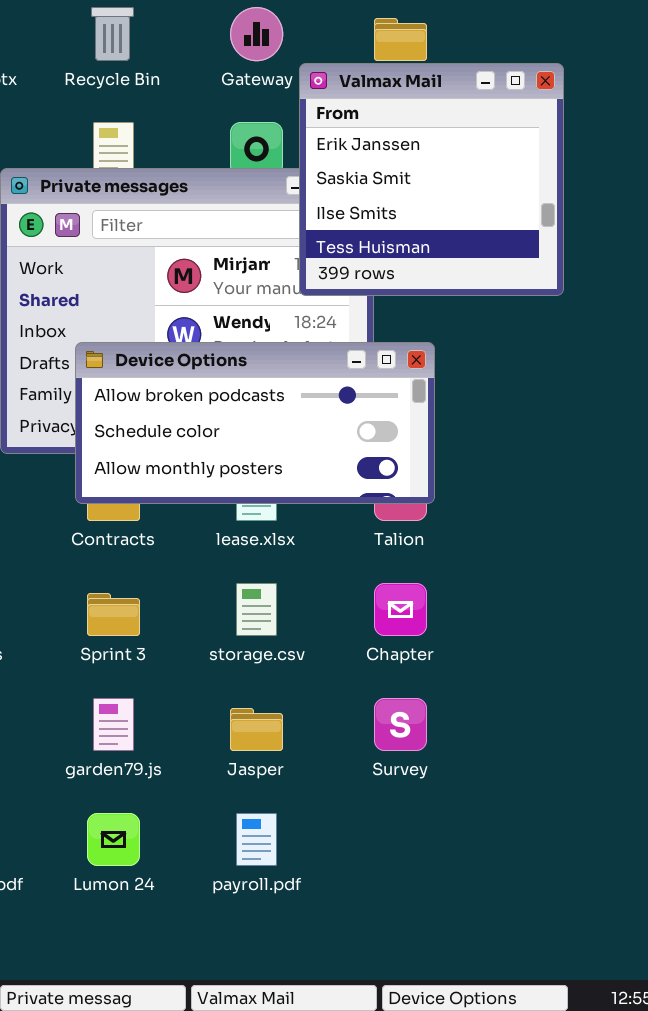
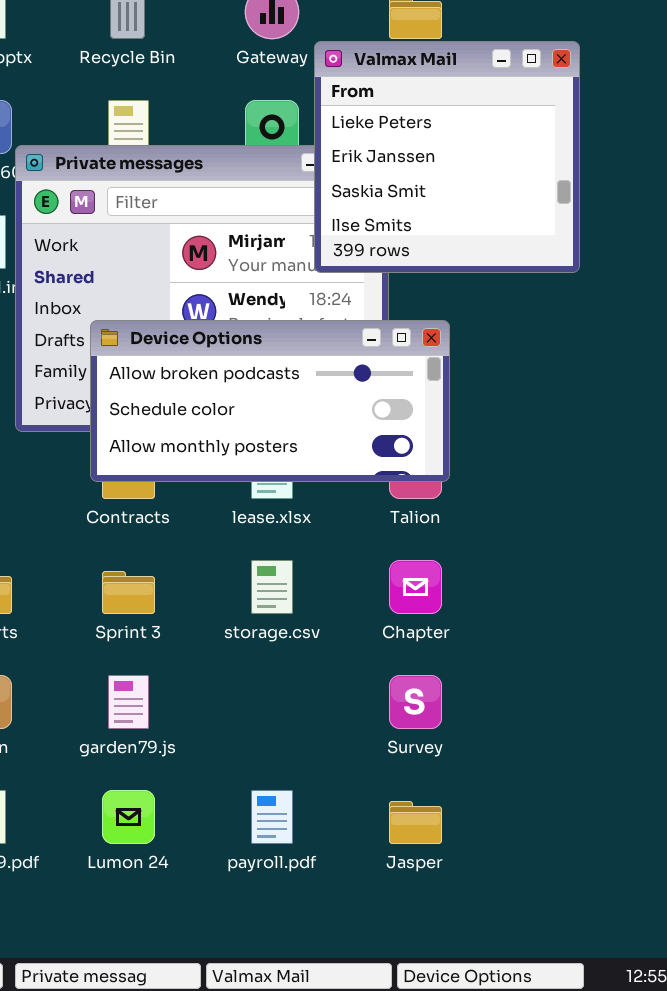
Valmax Mail: [299,63,564,296] -> [314,41,580,273], scrolled up 1 row
Jasper: [230,708,283,751] -> [389,801,442,844], moved

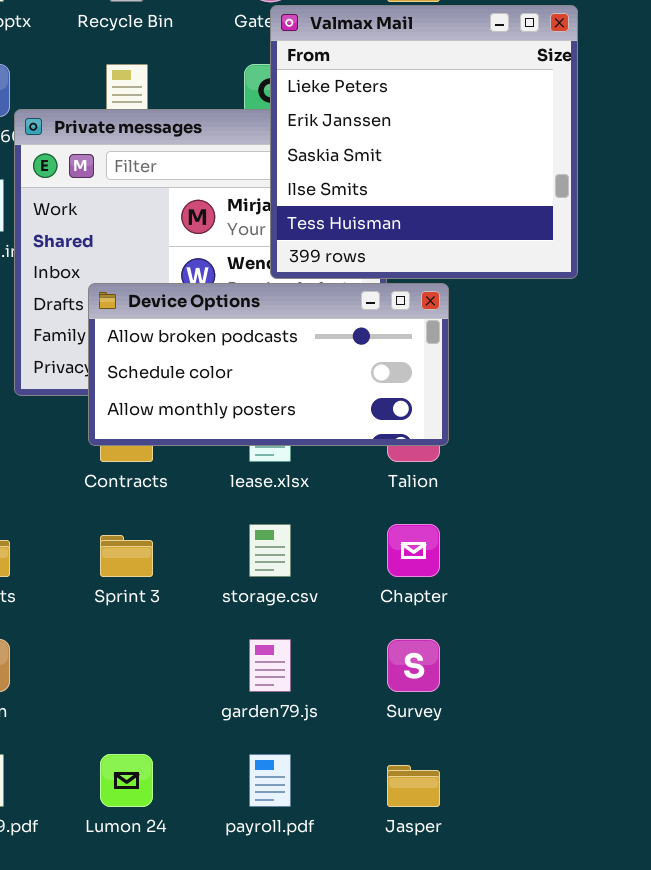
Valmax Mail: [314,41,580,273] -> [270,5,578,279], resized
garden79.js: [108,675,149,729] -> [249,639,291,692], moved

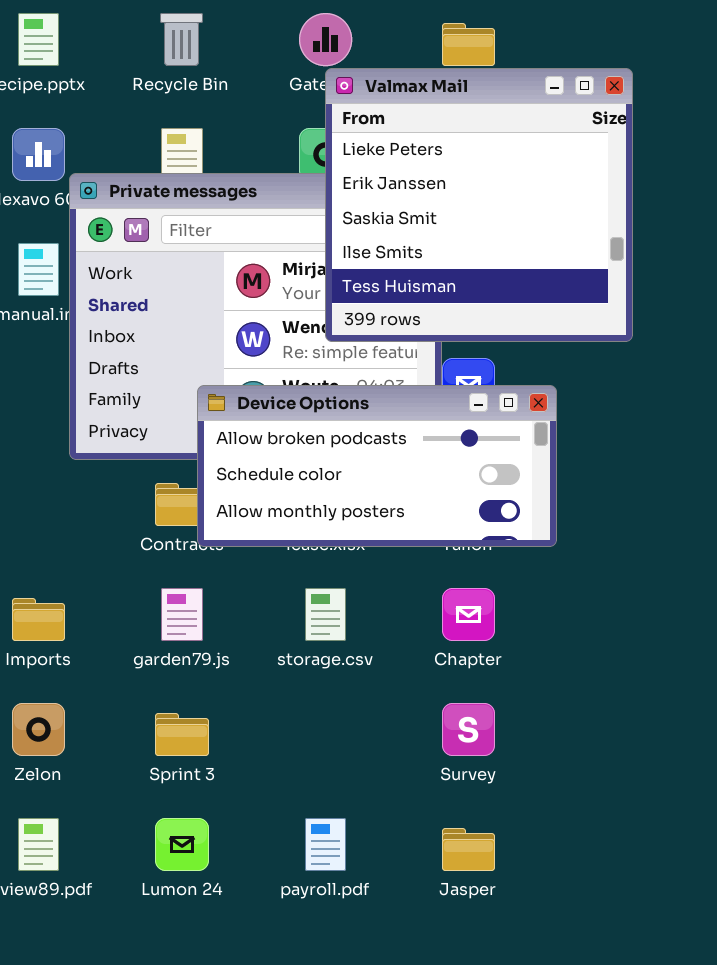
Device Options: [88,283,449,446] -> [197,385,557,547], moved
Sprint 3: [100,535,153,577] -> [155,713,209,756], moved
garden79.js: [249,639,291,692] -> [161,588,203,641], moved

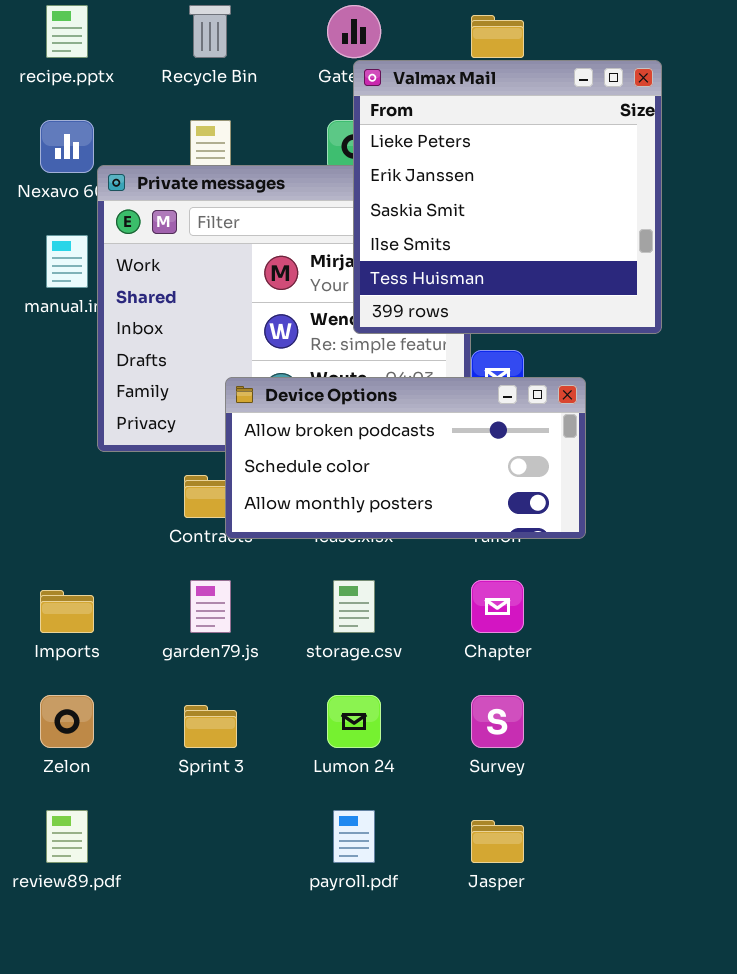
Lumon 24: [155,818,209,871] -> [327,695,381,748], moved

